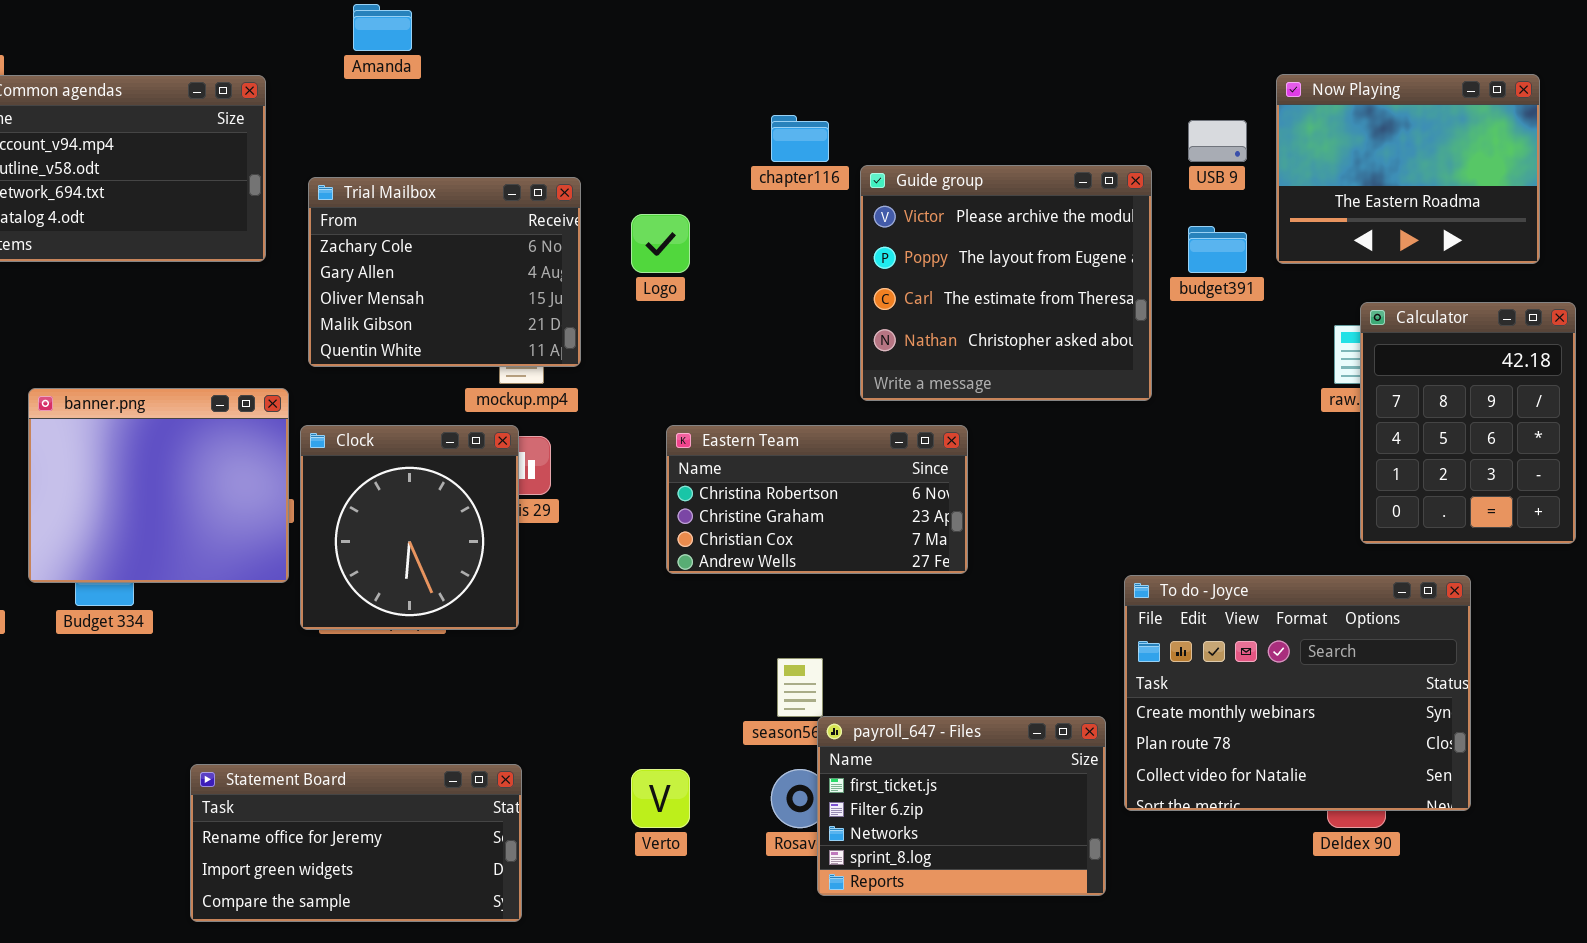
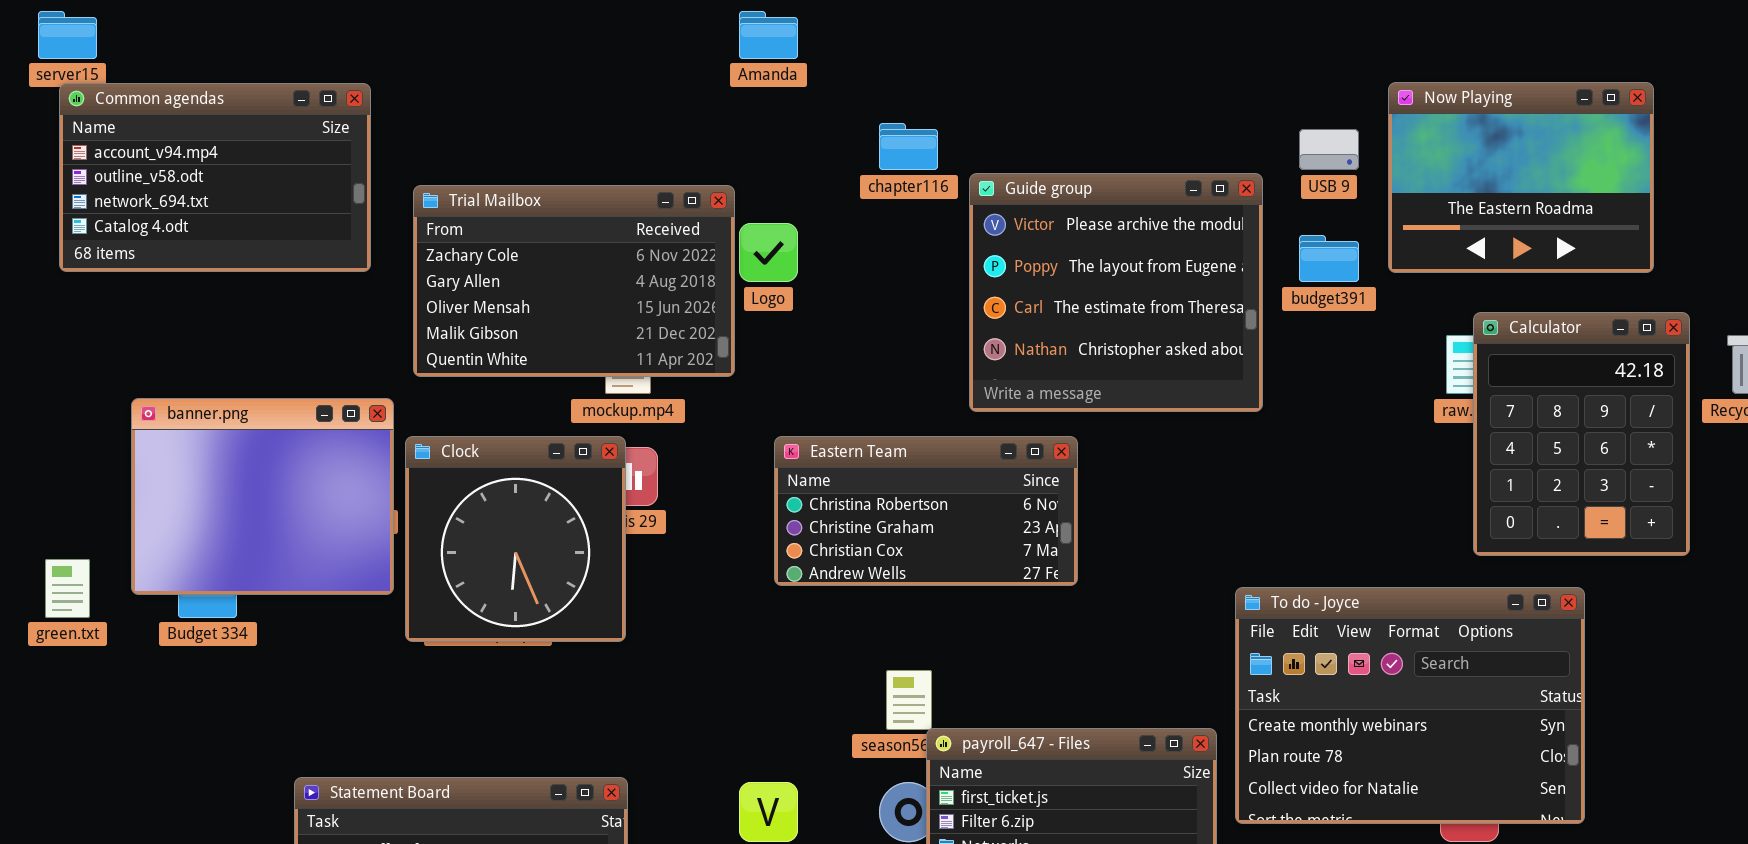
Amanda: [353,4,412,51] -> [739,11,798,59], moved
Trial Mailbox: [308,177,581,367] -> [413,185,735,377], resized

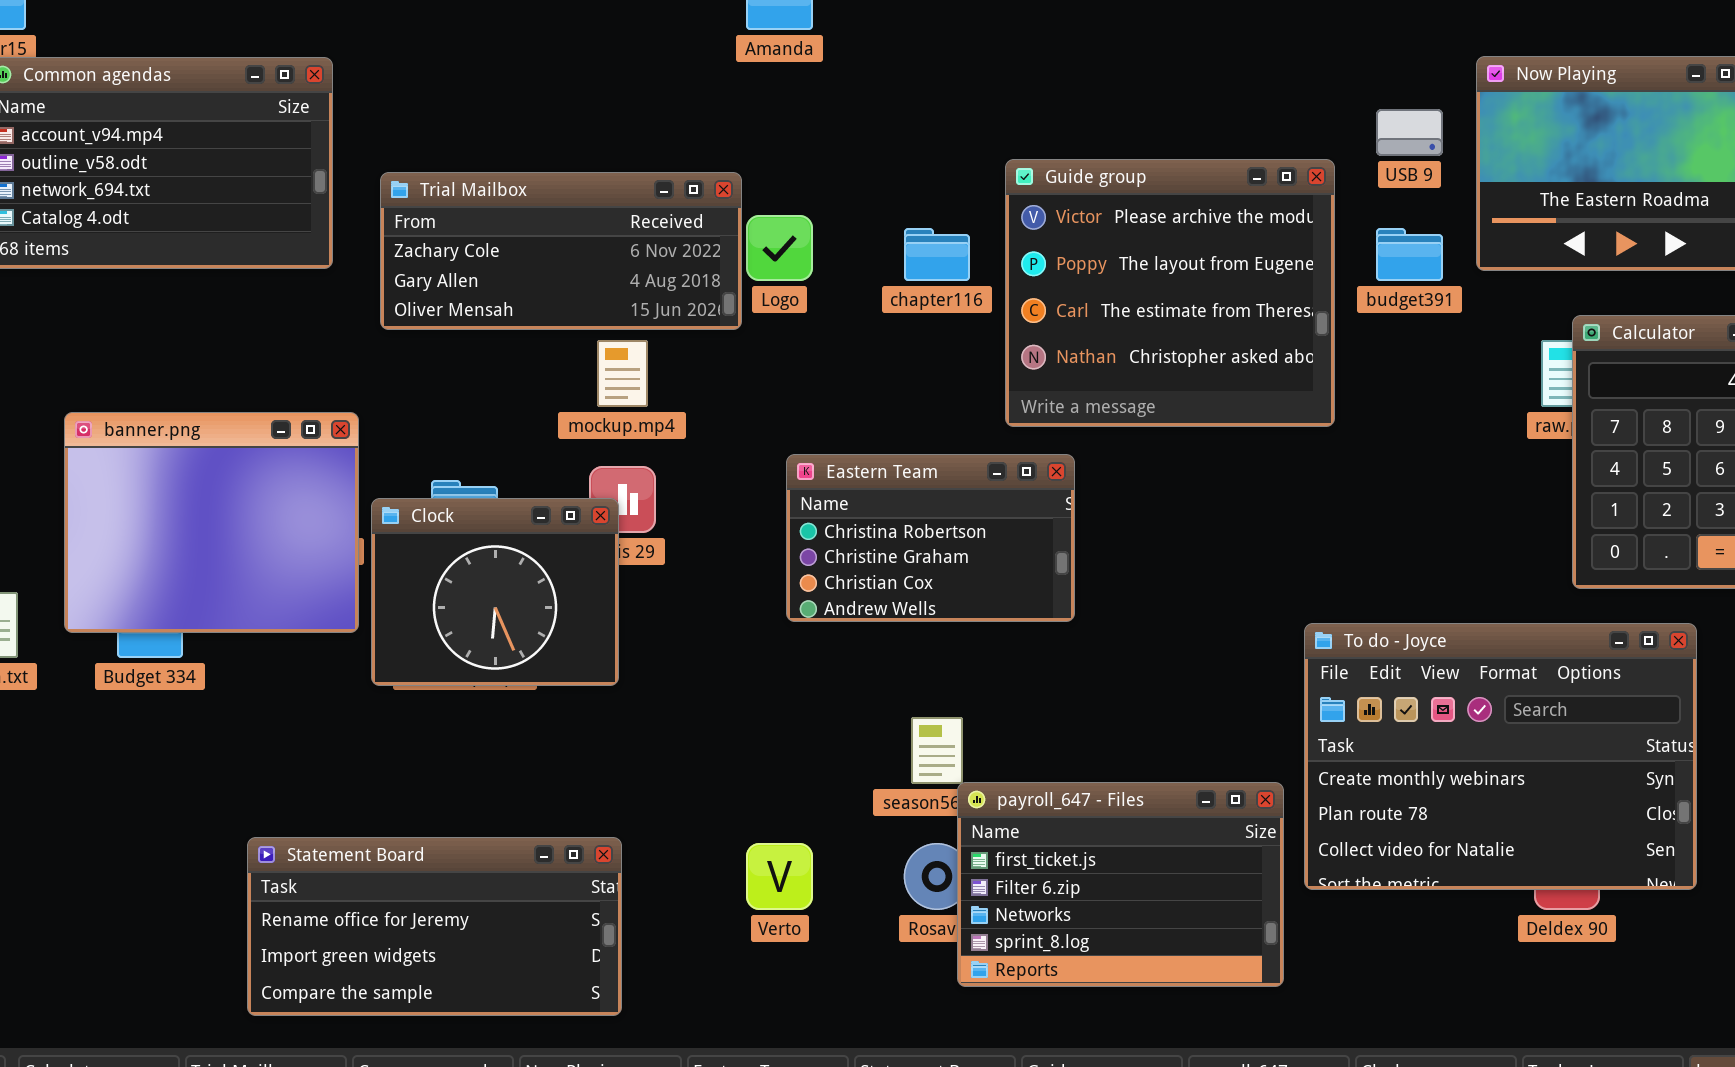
chapter116: [879,123,938,170] -> [904,228,970,281], moved
Trial Mailbox: [413,185,735,377] -> [380,172,742,330], resized
Clock: [405,436,626,642] -> [371,498,619,686], resized
Eastern Team: [774,436,1078,586] -> [786,454,1075,622], resized

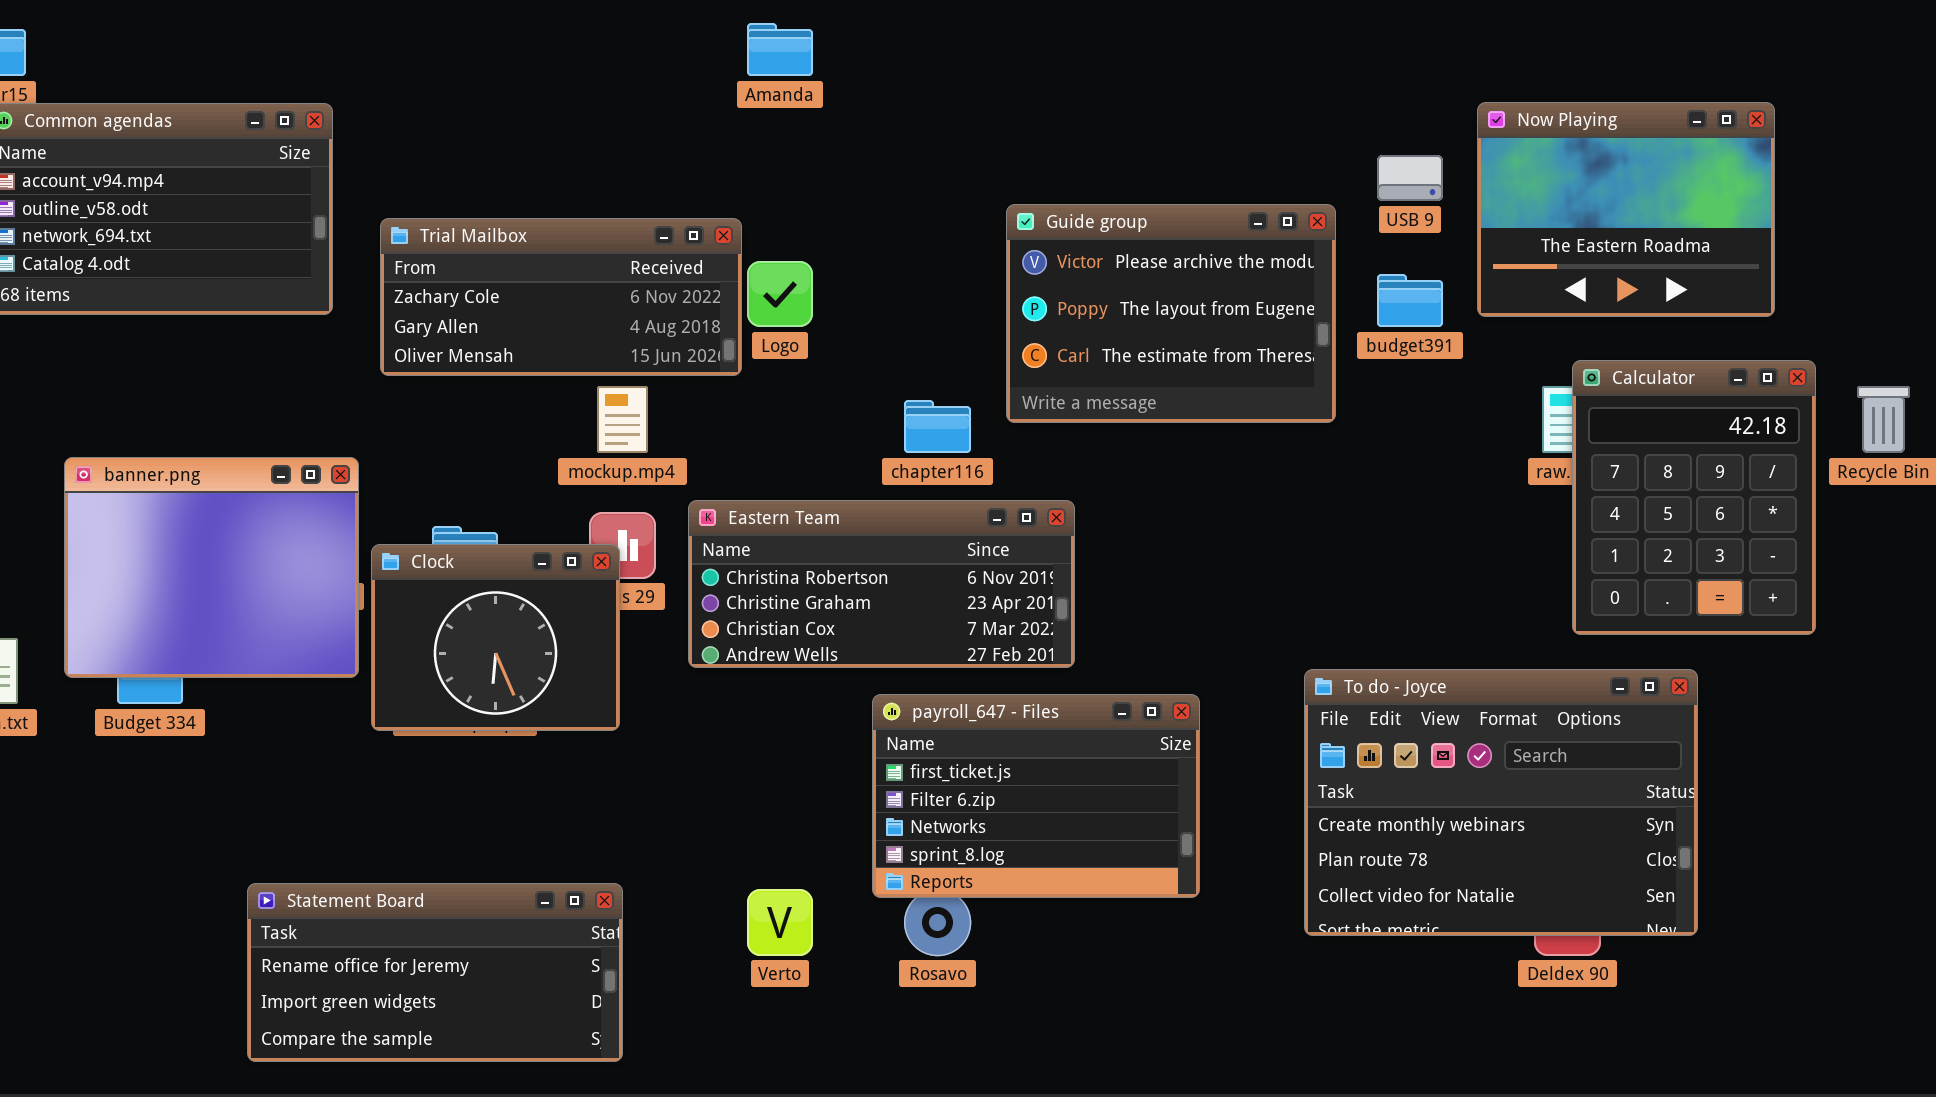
Guide group: [1005,159,1335,427] -> [1006,204,1336,423], resized
chapter116: [904,228,970,281] -> [904,400,971,453], moved
Eastern Team: [786,454,1075,622] -> [688,500,1075,668], resized
payroll_647 - Files: [957,782,1284,987] -> [872,694,1200,898], moved

